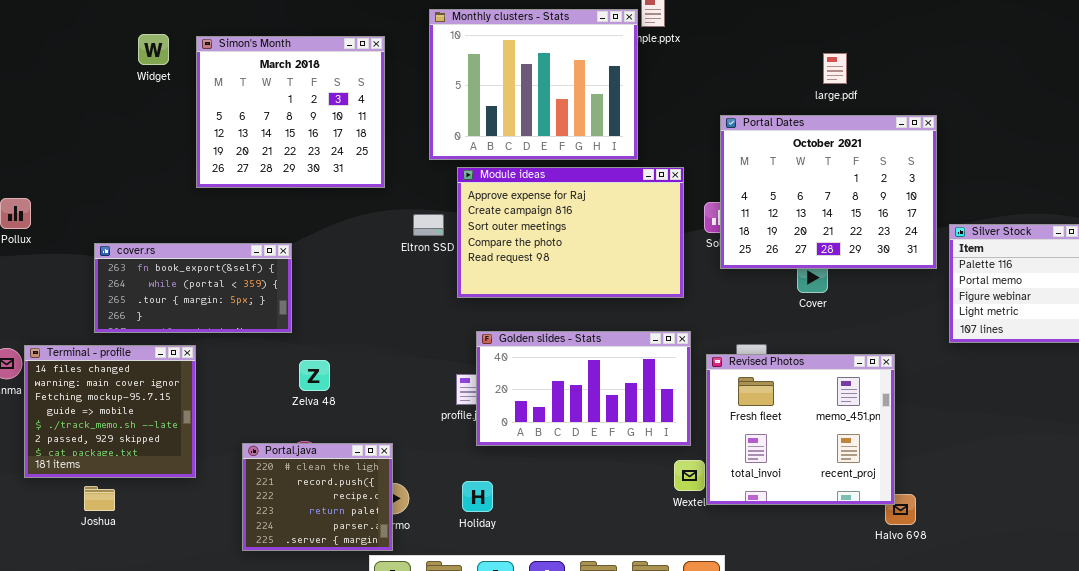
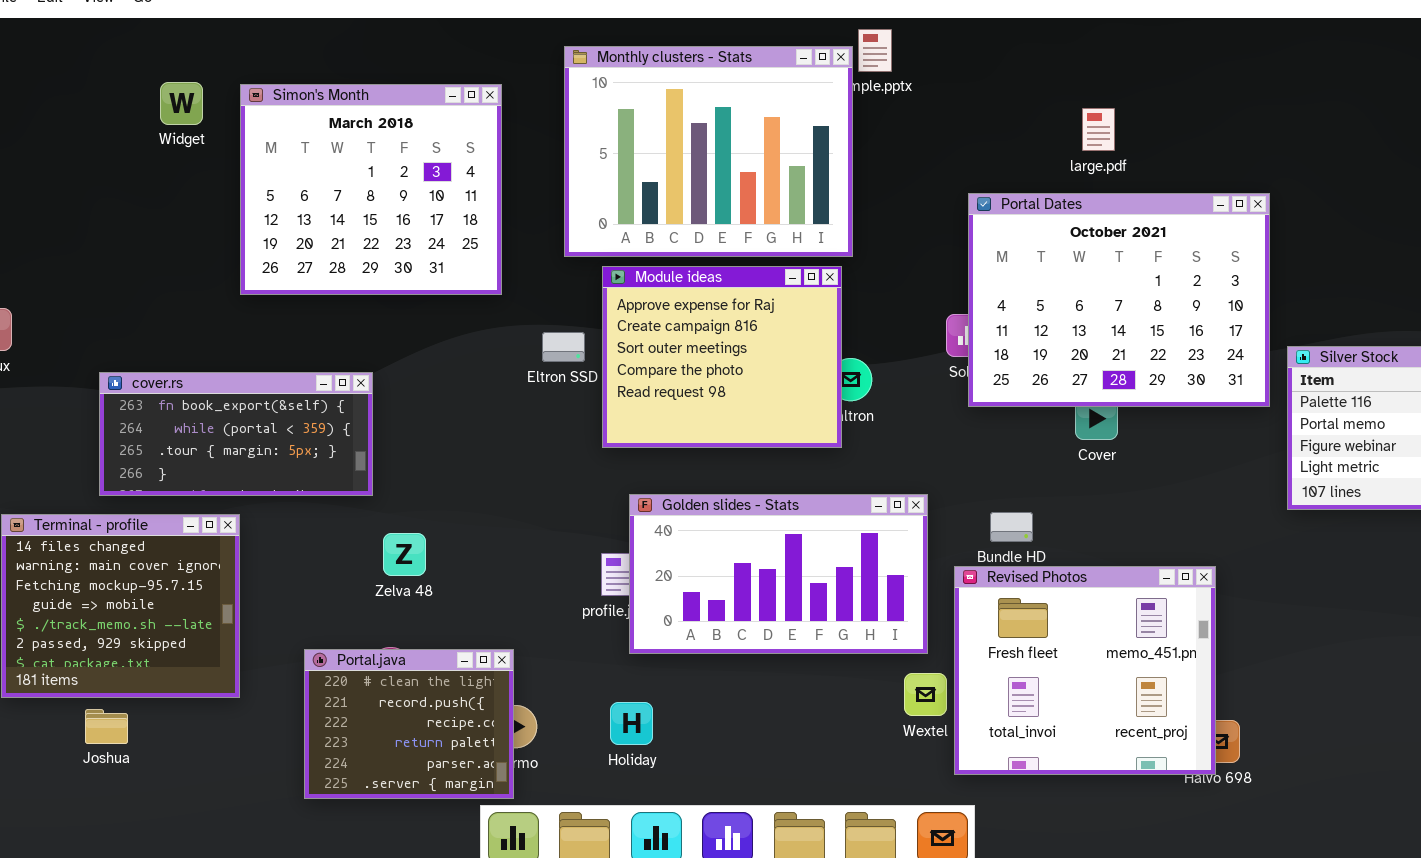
large.pdf: [823,53,847,84] -> [1082,108,1115,151], moved
Module ideas: [457,167,684,298] -> [602,266,842,448], resized
Revised Photos: [706,354,895,505] -> [954,566,1216,775], moved

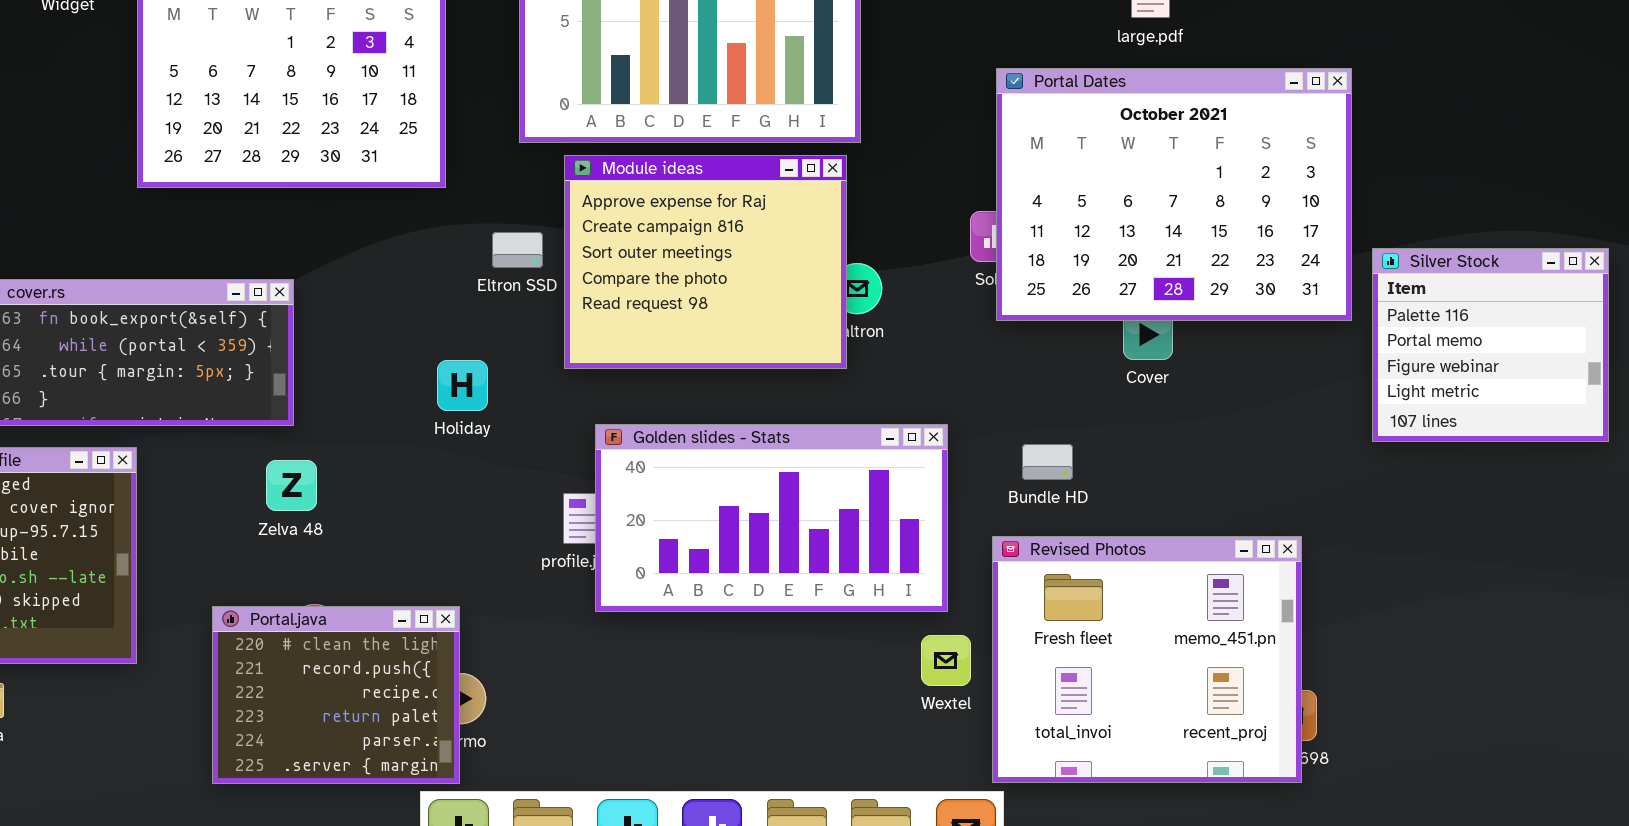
Zelva 48: [383,533,426,576] -> [266,460,317,511], moved
Revised Photos: [954,566,1216,775] -> [992,536,1302,783], moved
Holiday: [610,702,653,745] -> [437,360,488,411], moved

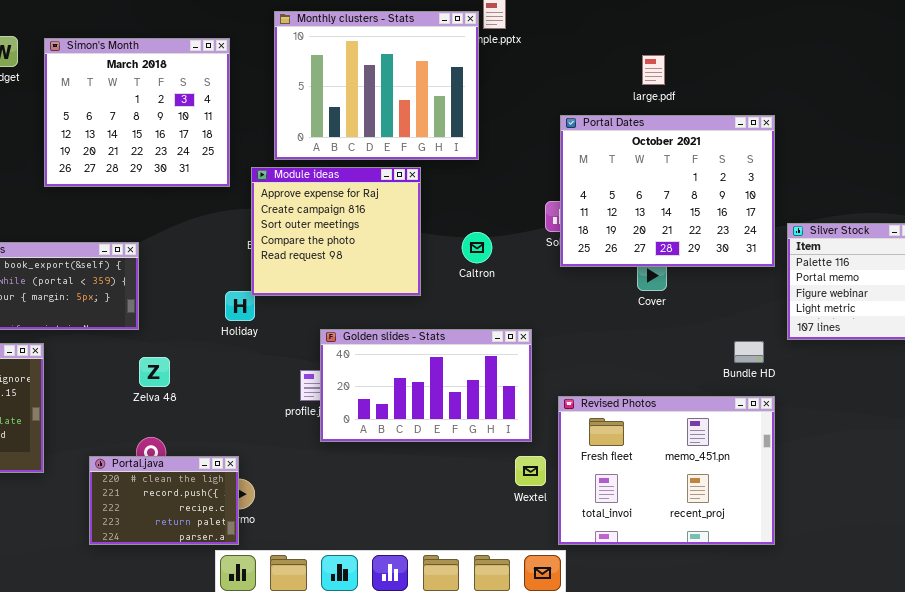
Module ideas: [564,155,847,369] -> [251,167,421,296], moved
Bundle HD: [1022,444,1073,480] -> [734,341,764,363], moved
Zelva 48: [266,460,317,511] -> [139,357,170,387], moved
Revised Photos: [992,536,1302,783] -> [558,396,775,545], resized
Portal.java: [212,606,460,784] -> [89,456,239,545], resized

